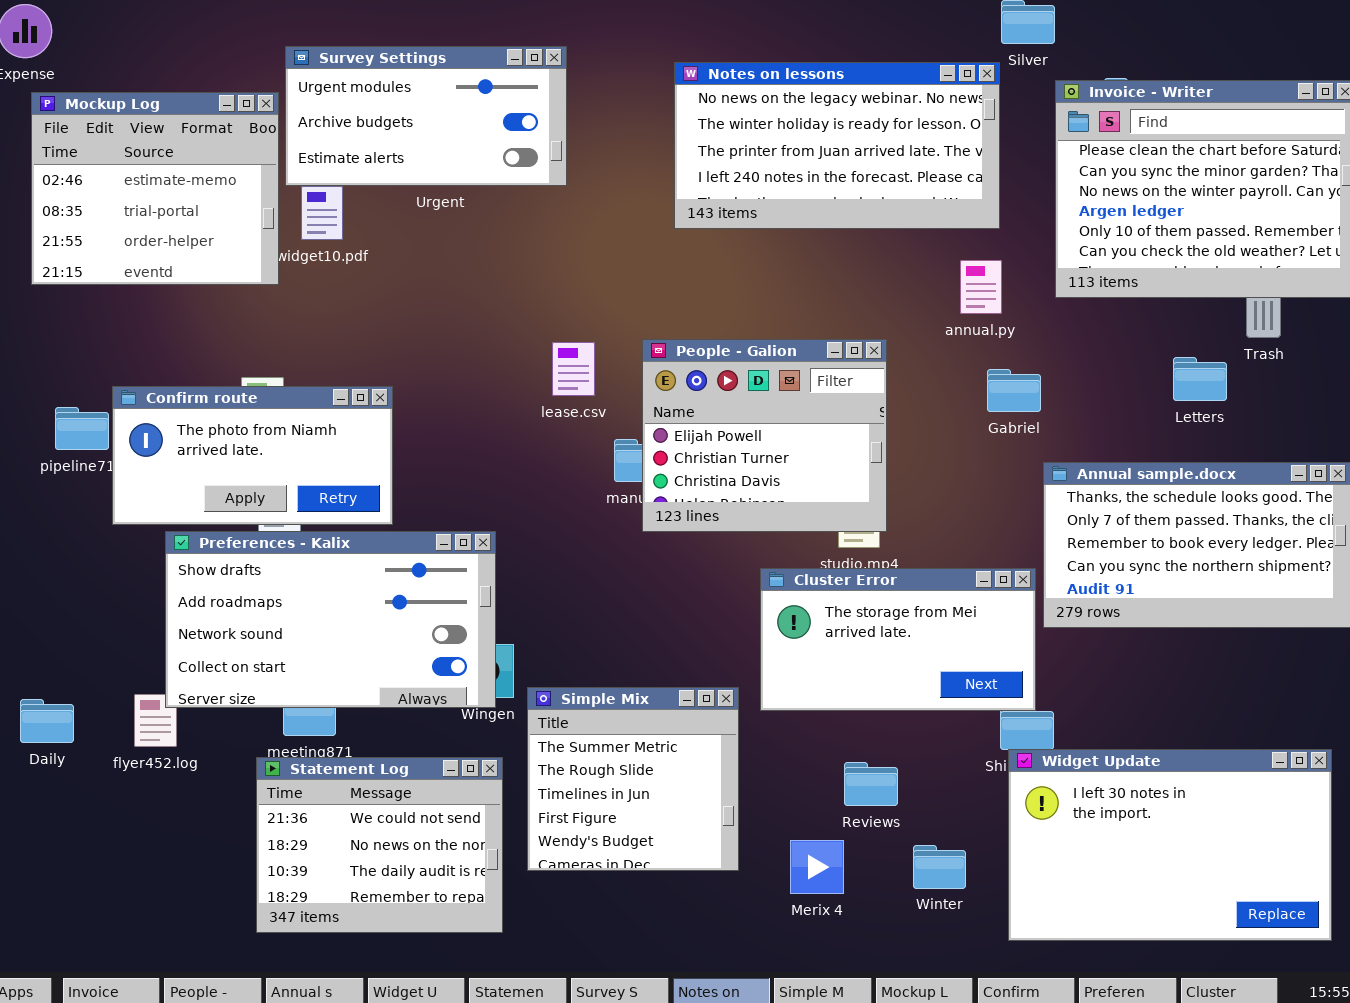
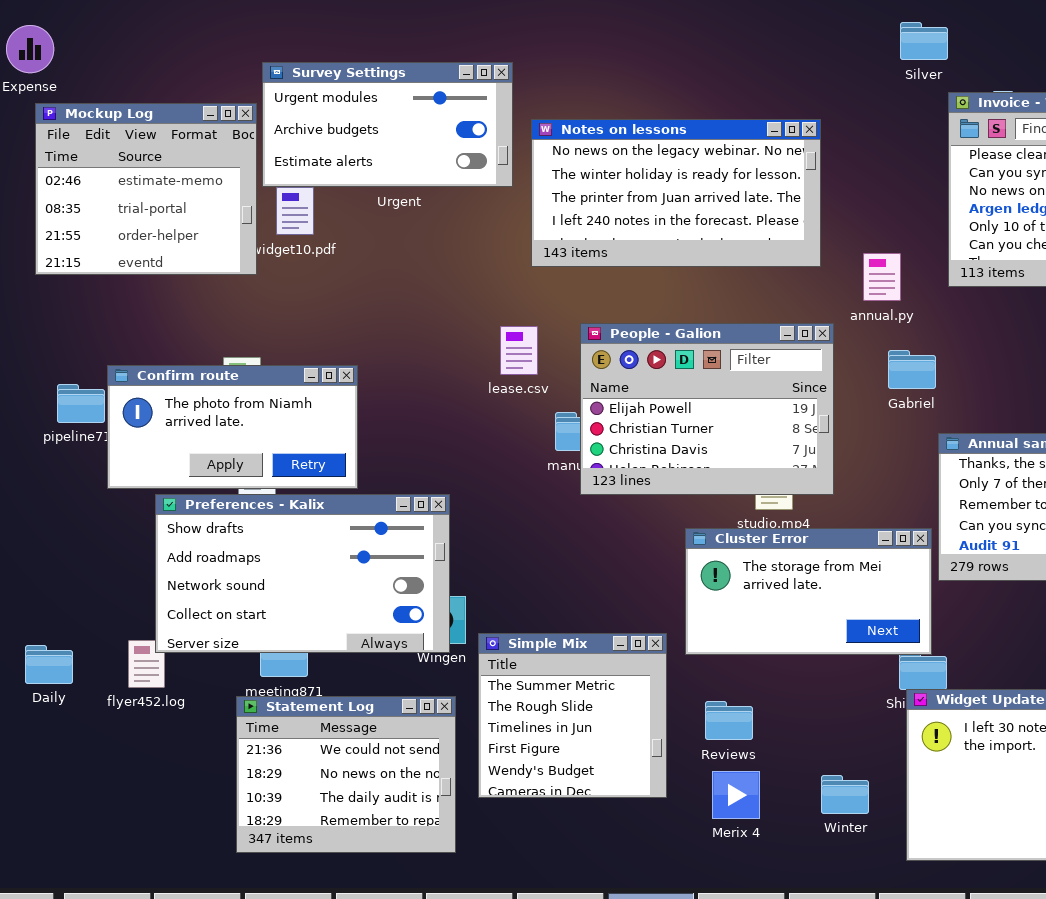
Notes on lessons: [674,62,1000,229] -> [531,119,821,267], moved
People - Galion: [642,339,887,532] -> [580,323,834,495], resized
Reviews: [844,762,898,806] -> [705,701,753,740], moved

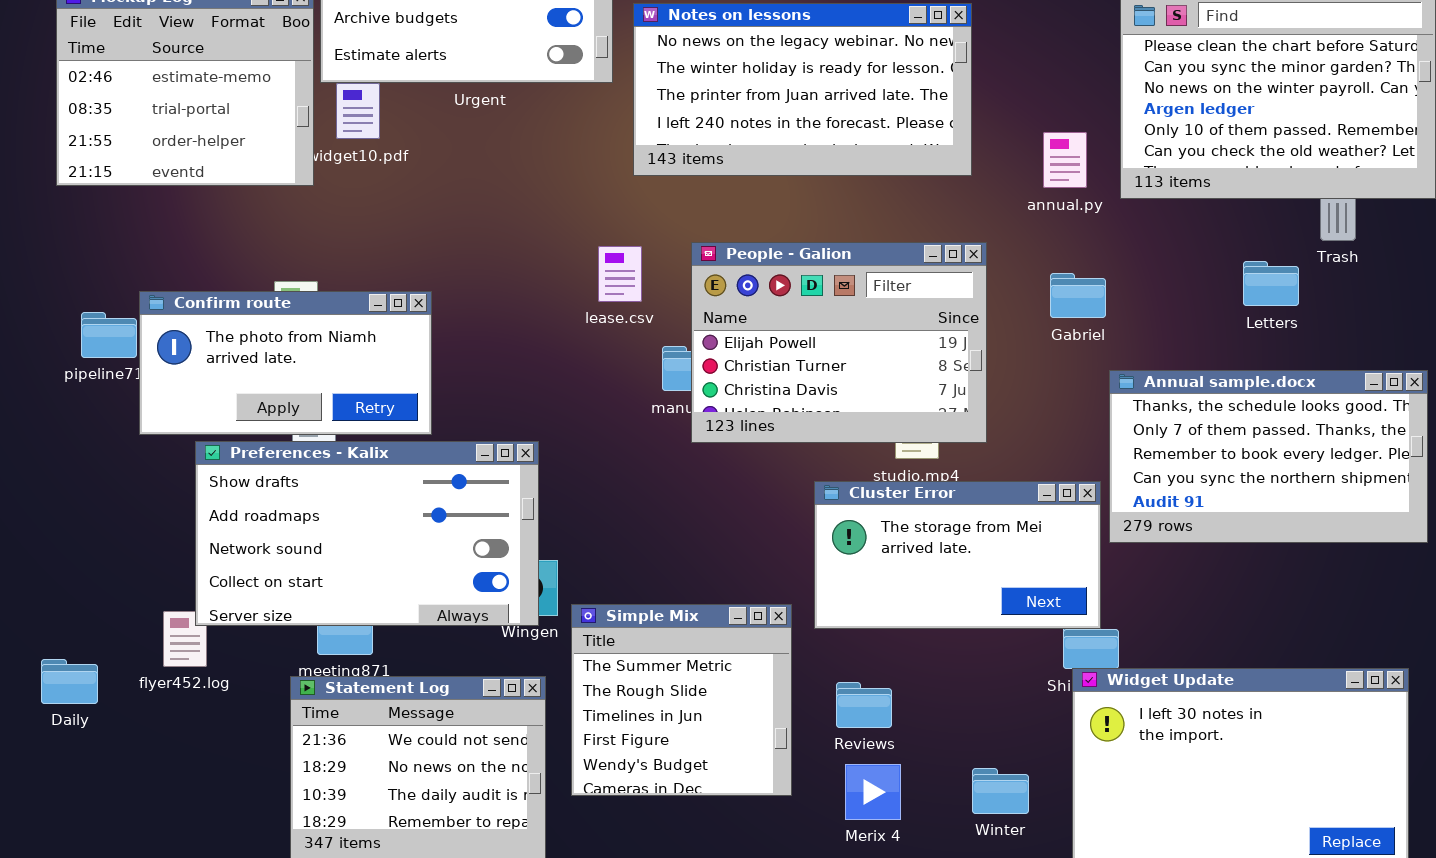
annual.py: [863,253,901,301] -> [1043,132,1087,188], moved
Daily: [25,645,73,684] -> [41,659,98,704], moved

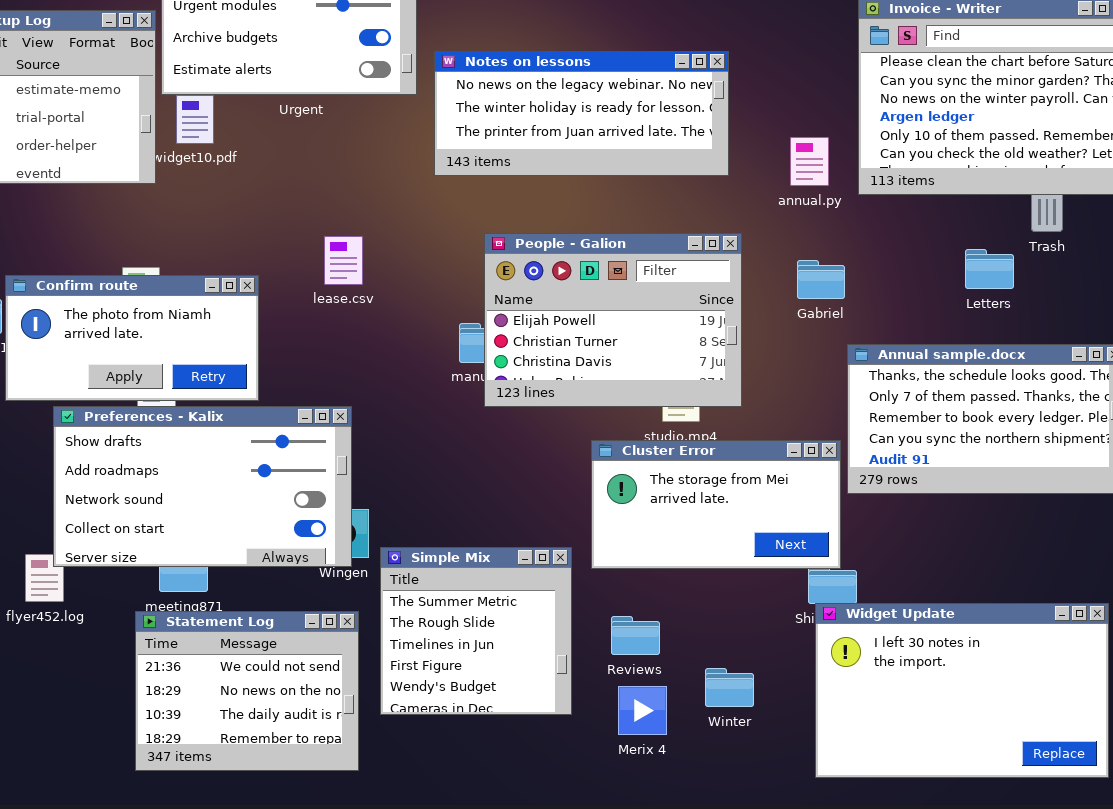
Notes on lessons: [633,3,972,176] -> [434,51,729,176], resized
lease.csv: [598,246,642,302] -> [324,236,363,285], moved
Winter: [972,768,1029,814] -> [705,668,754,707], moved

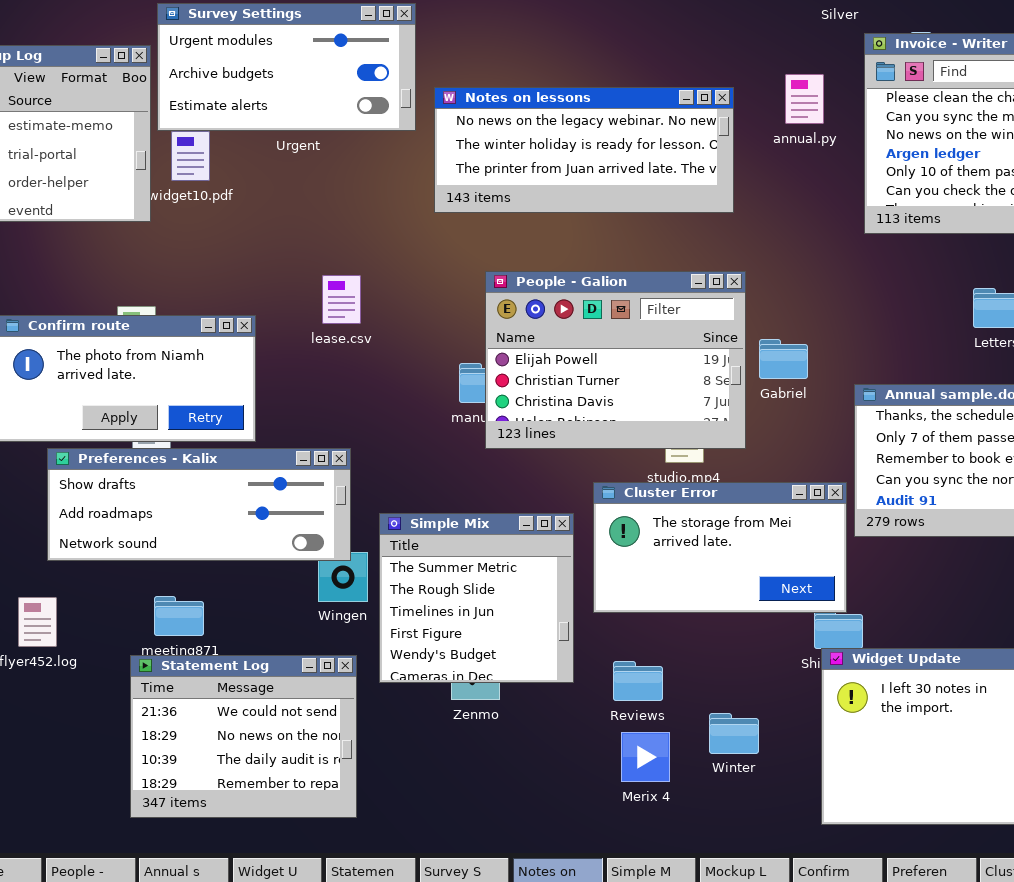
annual.py: [790,137,829,186] -> [785,74,824,124], moved
Gabriel: [797,260,845,299] -> [759,339,808,379], moved
Preferences - Kalix: [53,406,352,567] -> [47,448,351,561], resized
Simple Mix: [380,547,572,715] -> [379,513,574,683], moved

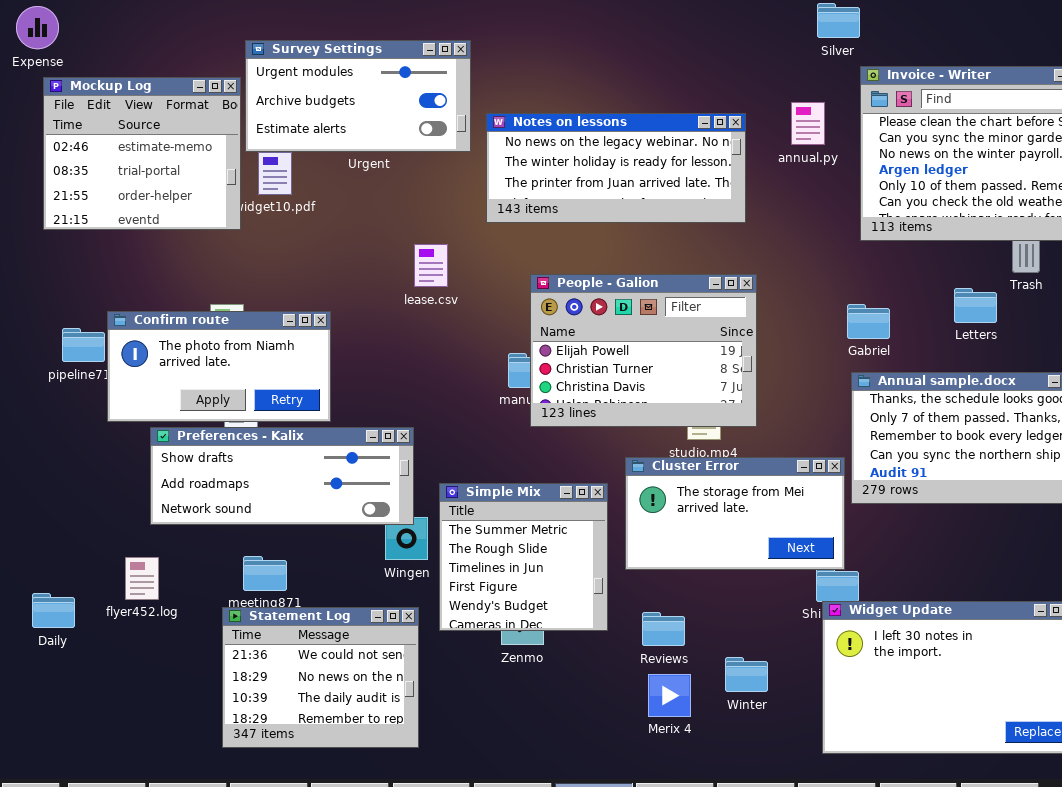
lease.csv: [322,275,361,324] -> [414,244,448,287], moved
Gabriel: [759,339,808,379] -> [847,304,890,339], moved

